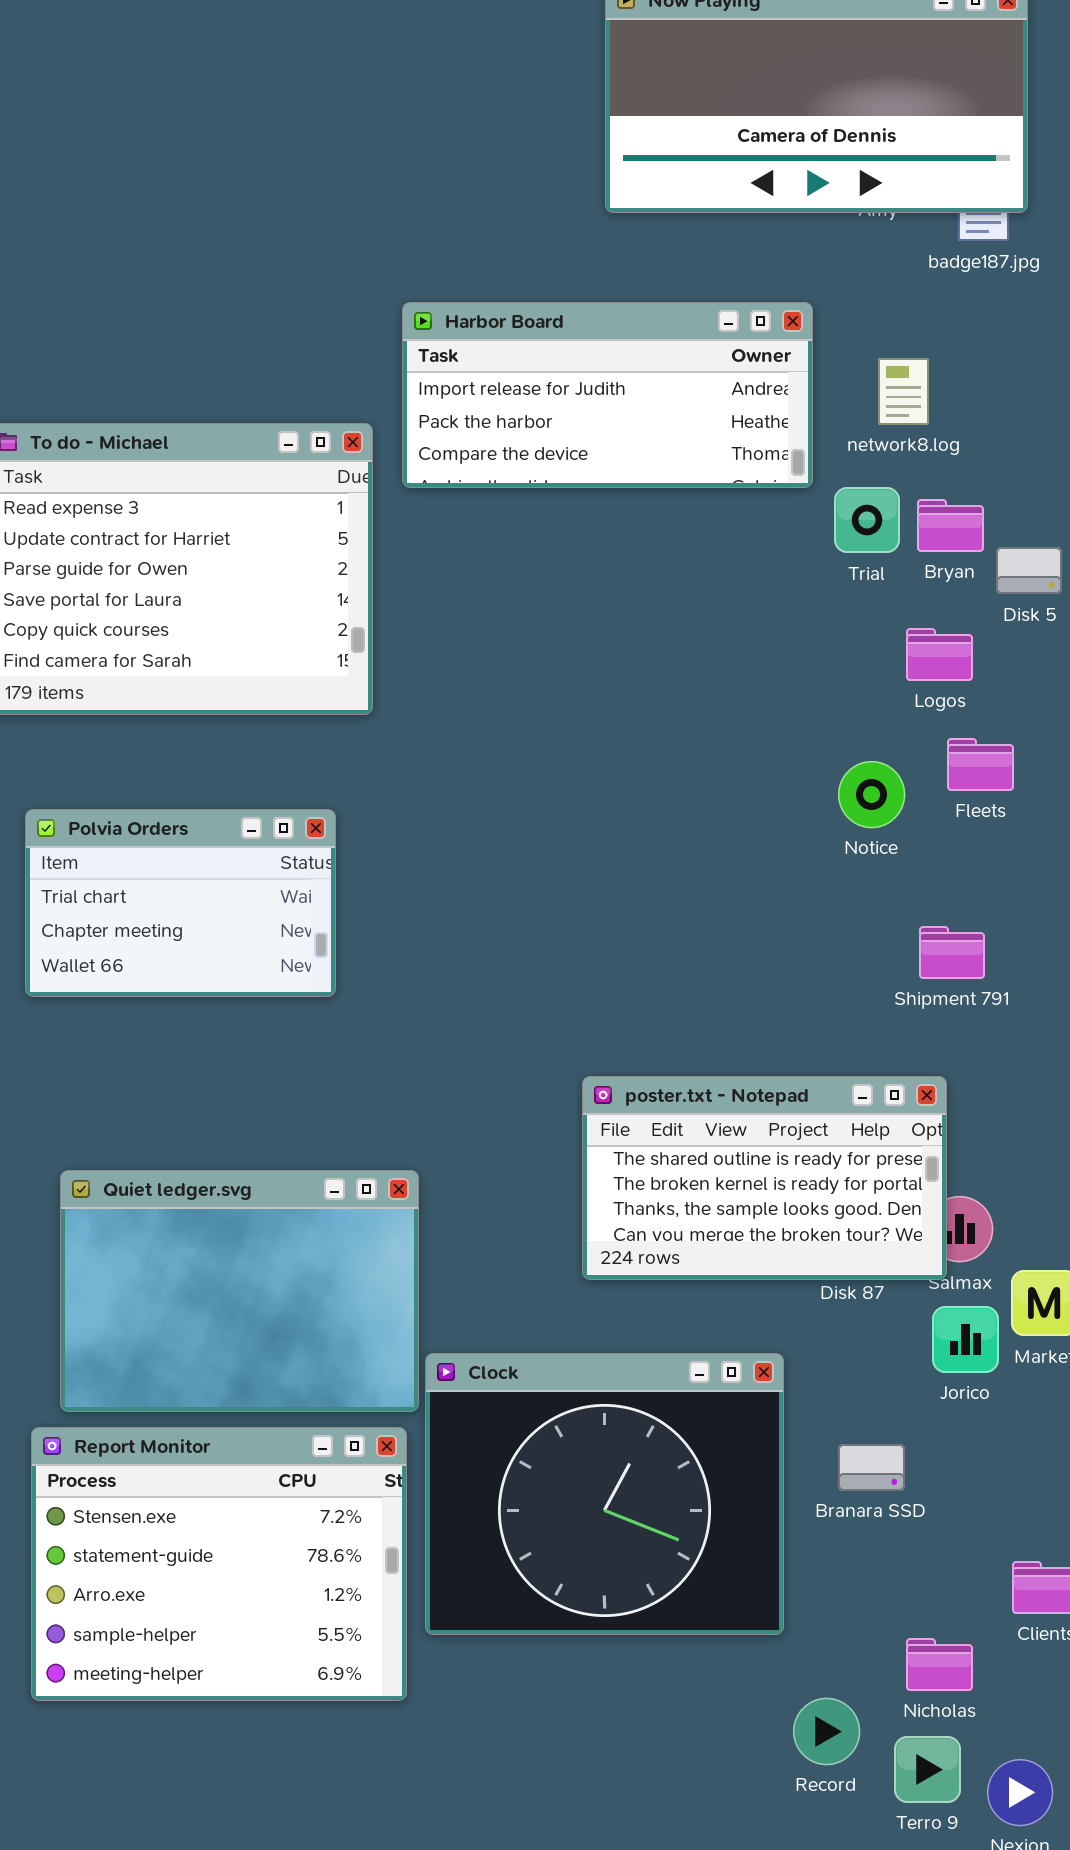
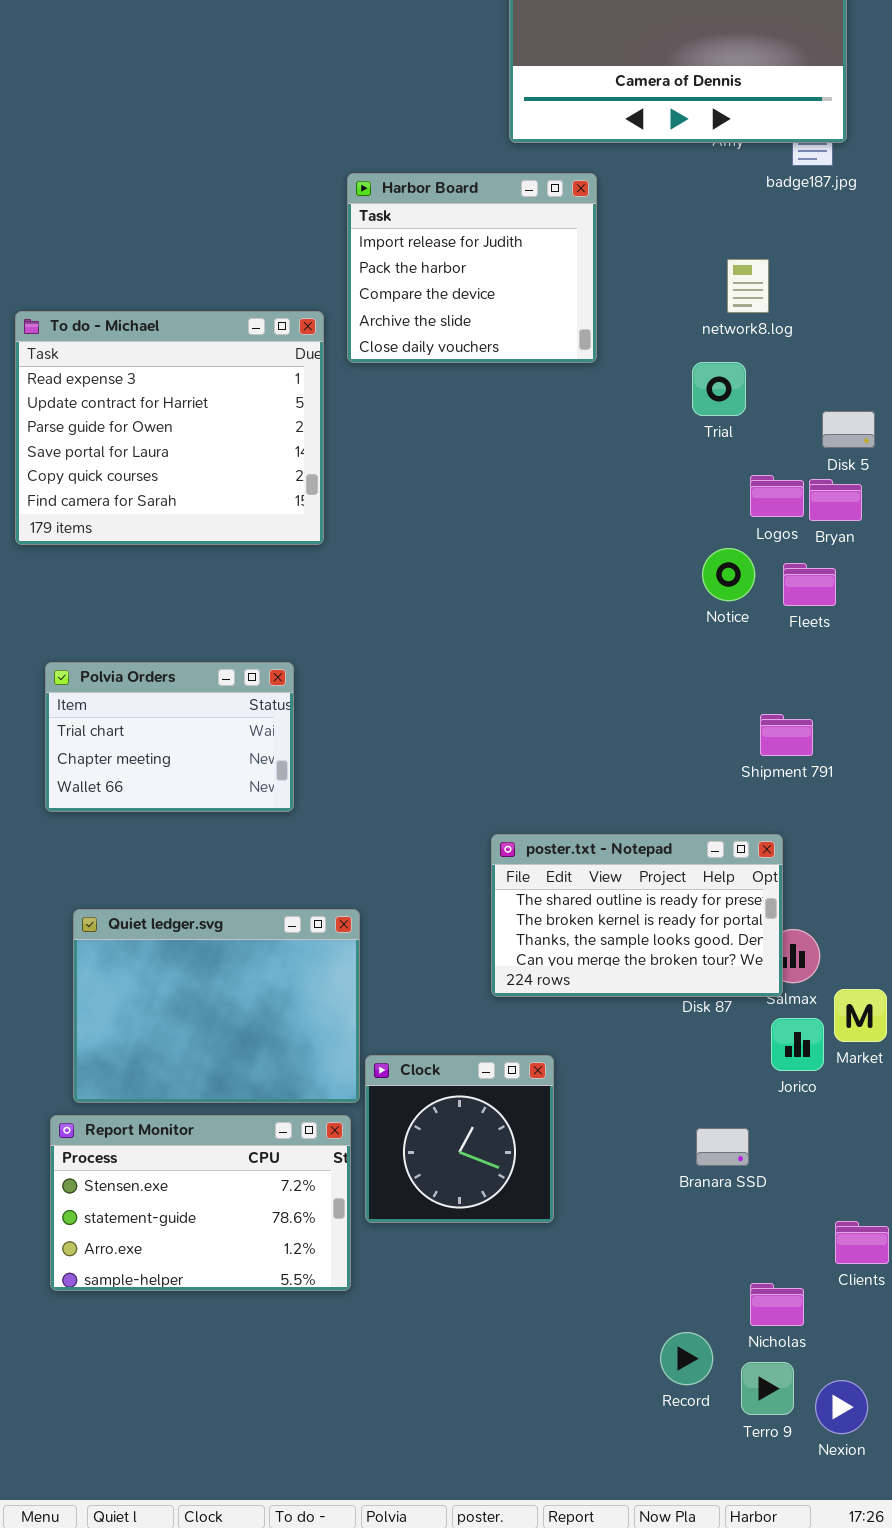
Harbor Board: [402,302,813,488] -> [347,173,597,363], resized
Bryan: [917,499,984,552] -> [809,479,862,521], moved
Notice: [838,761,905,828] -> [702,548,755,601], moved
Polvia Orders: [25,809,336,997] -> [45,662,294,812], moved
Clock: [425,1353,784,1635] -> [365,1055,554,1223], resized
Report Monitor: [31,1427,407,1701] -> [50,1115,351,1291], resized

